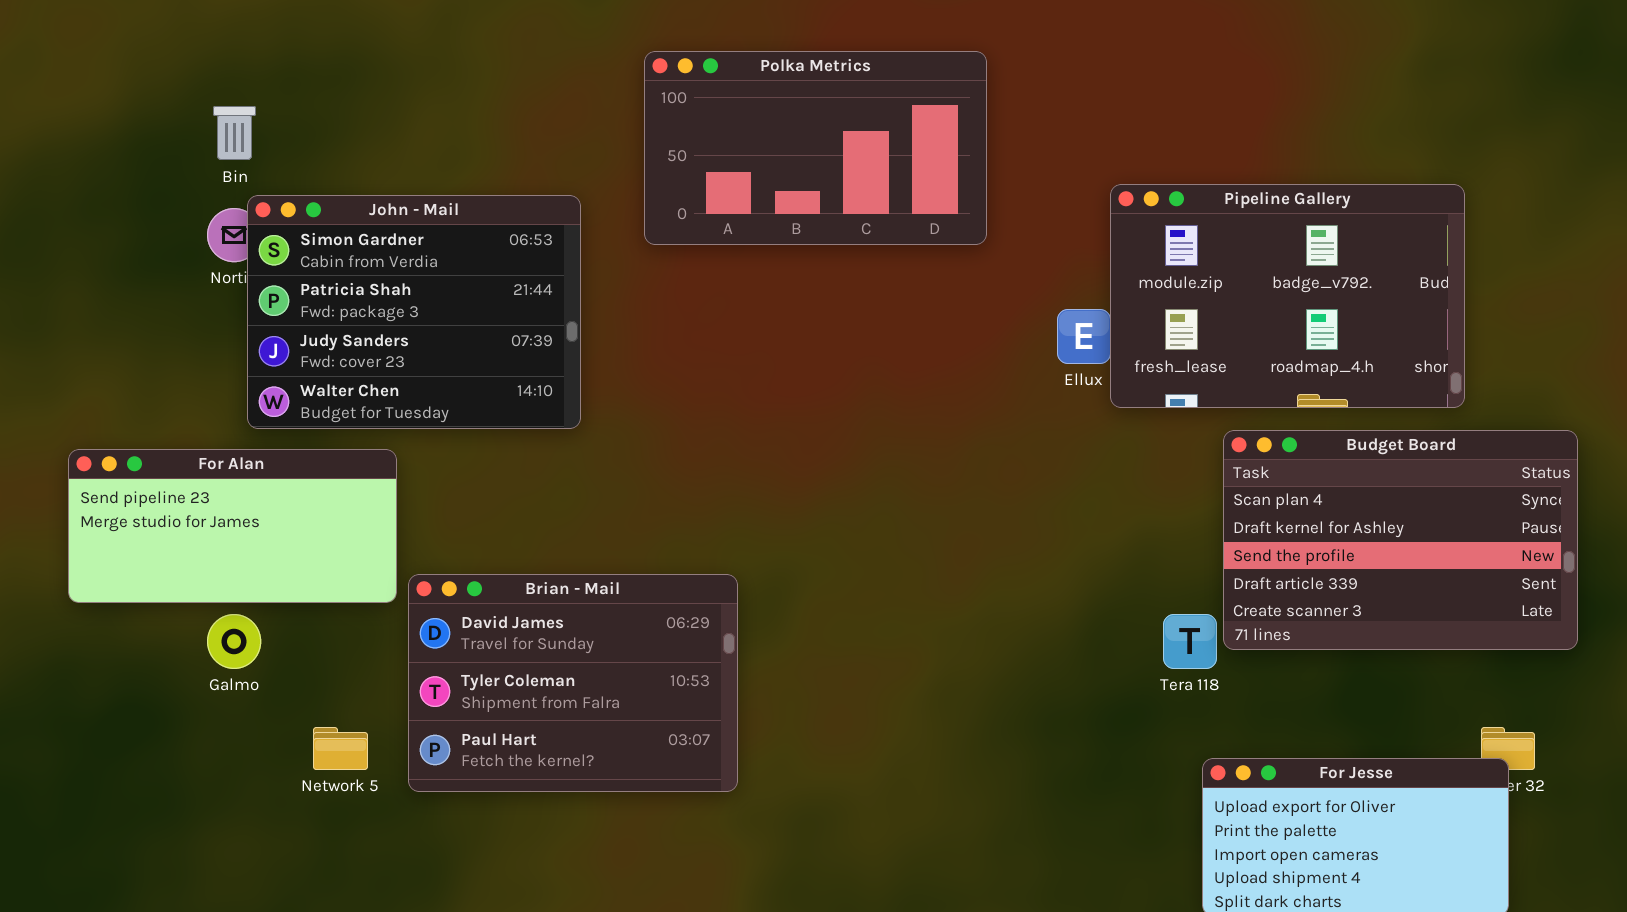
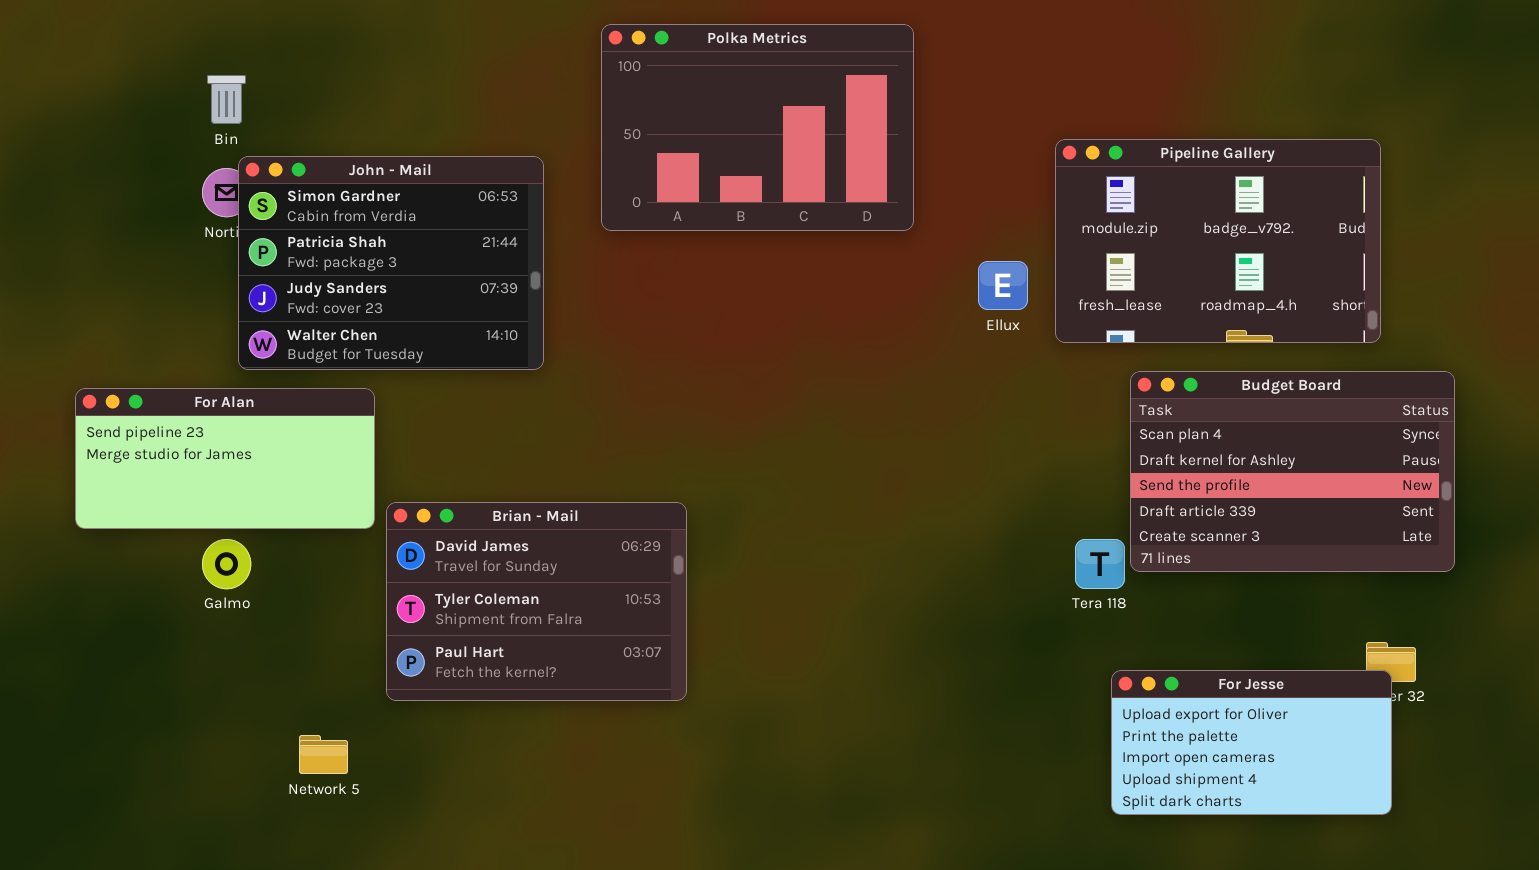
Polka Metrics: [644,51,987,245] -> [601,24,914,231], resized
Pipeline Gallery: [1110,184,1465,408] -> [1055,139,1381,343], moved
Network 5: [313,727,368,770] -> [299,735,348,774], moved

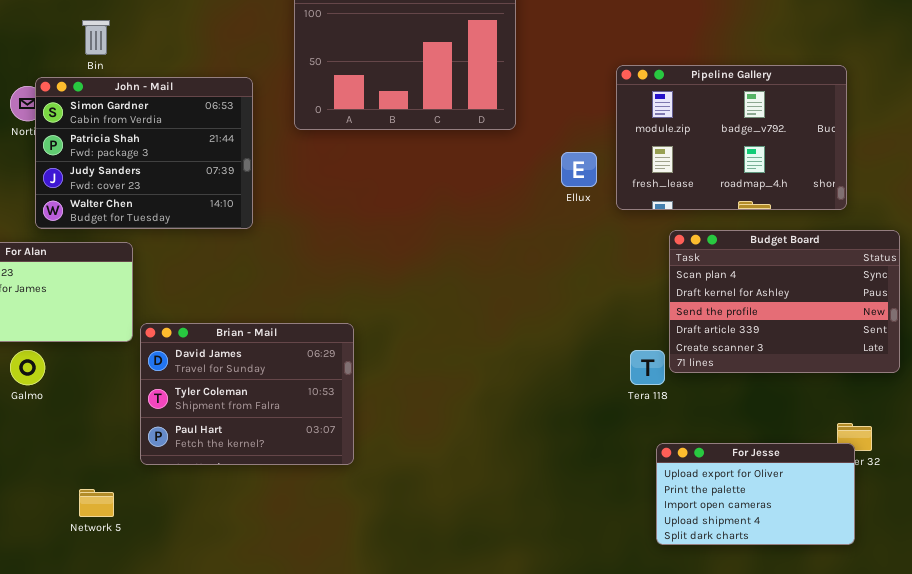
Bin: [207,75,246,124] -> [82,20,110,55], moved

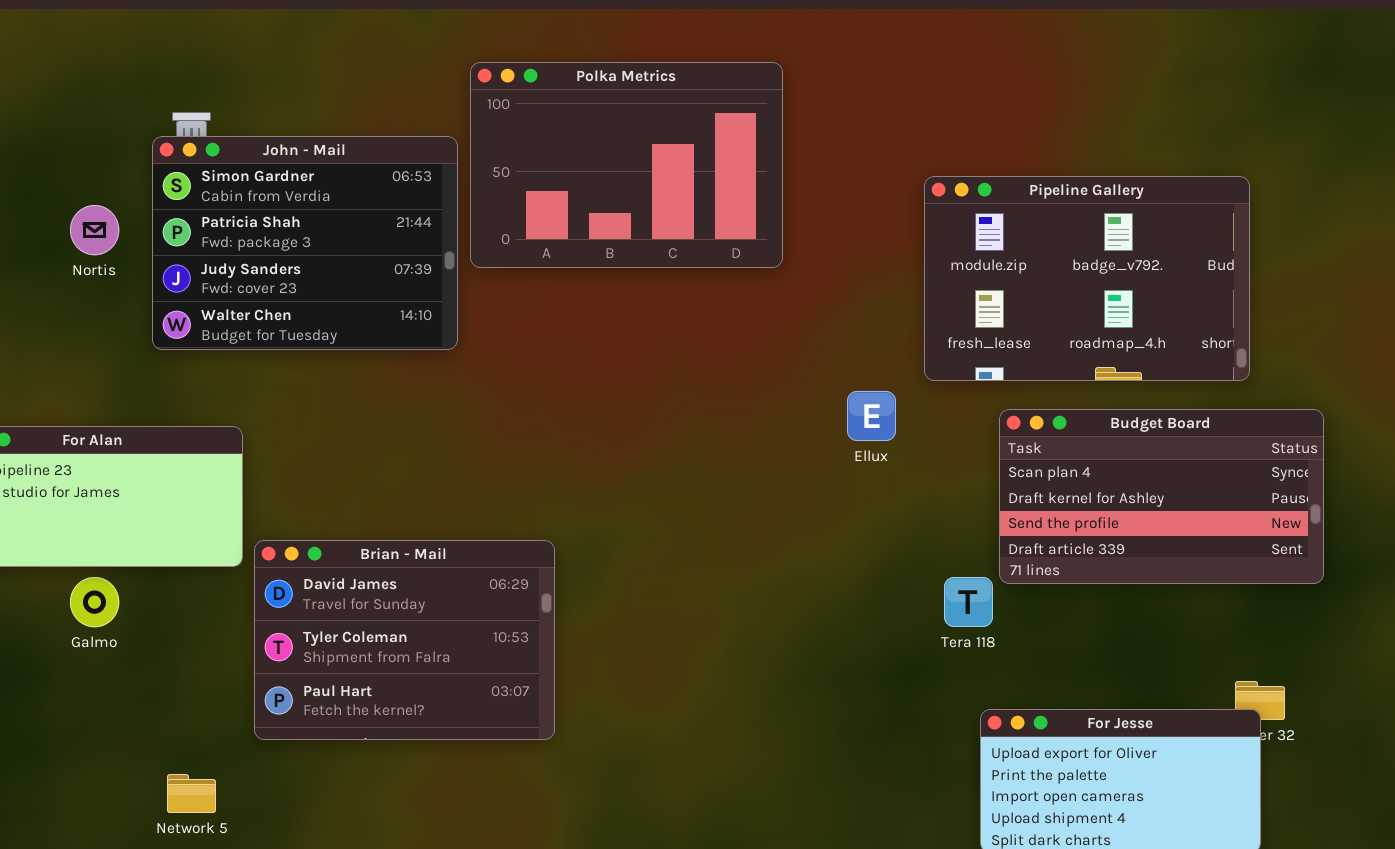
John - Mail: [35,77,253,229] -> [152,136,458,350], moved
Ellux: [561,152,597,187] -> [847,391,896,441], moved
Budget Board: [669,230,900,373] -> [999,409,1324,584], resized

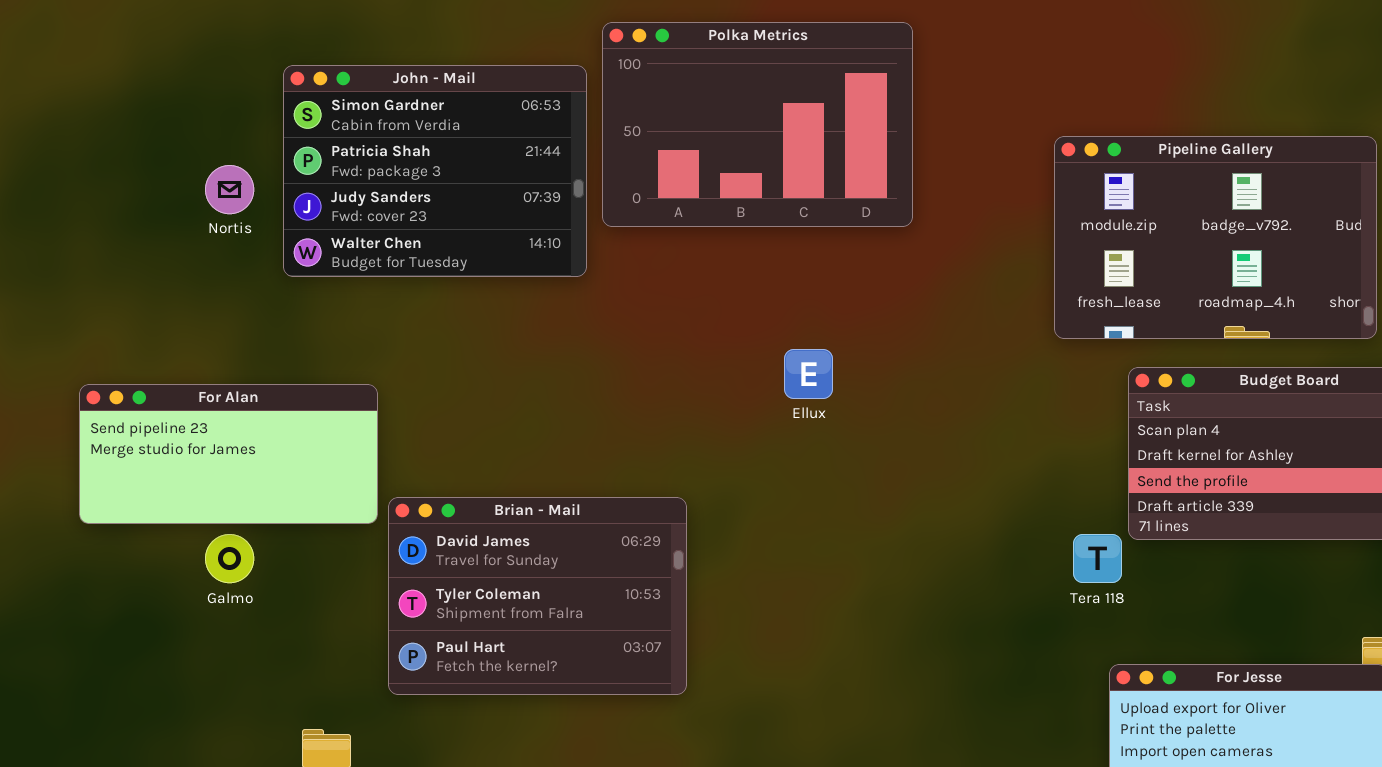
John - Mail: [152,136,458,350] -> [283,65,587,277], moved
Ellux: [847,391,896,441] -> [784,349,833,399], moved

